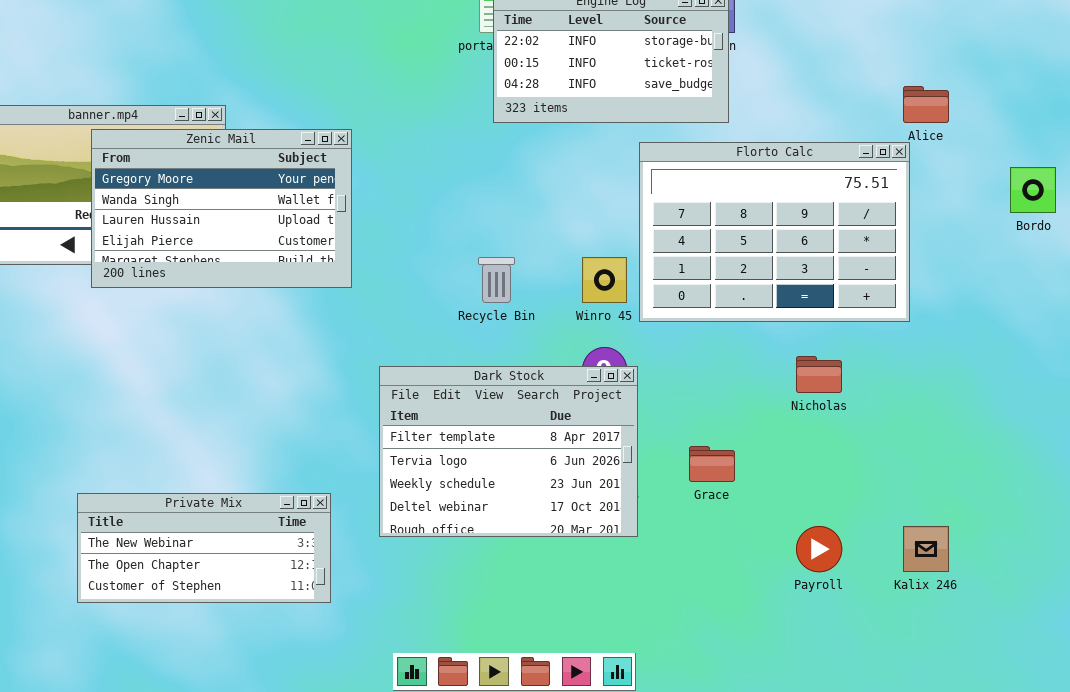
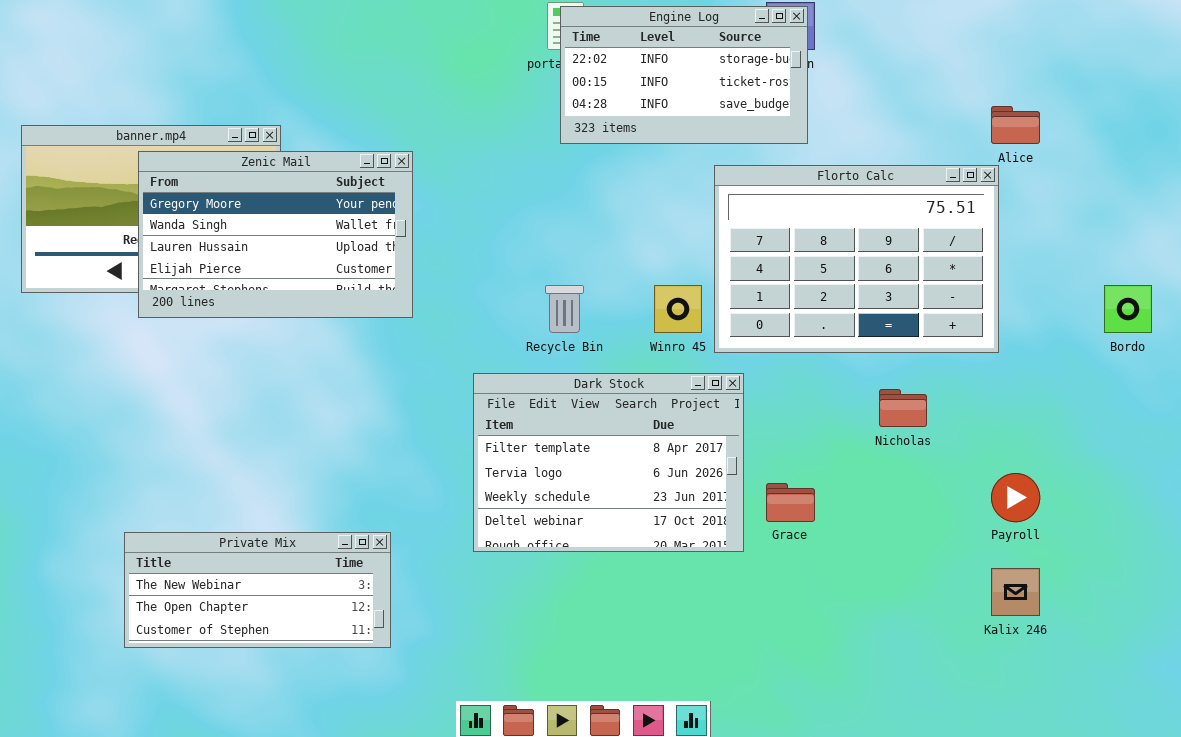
Bordo: [1010,167,1056,213] -> [1104,285,1152,333], moved
Dark Stock: [379,366,638,537] -> [473,373,744,552], moved
Payroll: [796,526,842,572] -> [991,473,1040,522], moved

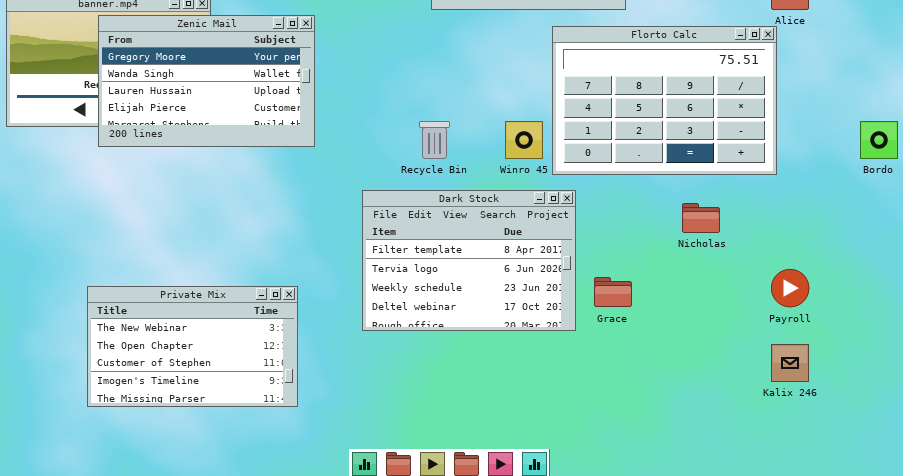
Private Mix: [124,532,391,648] -> [87,286,298,407], resized

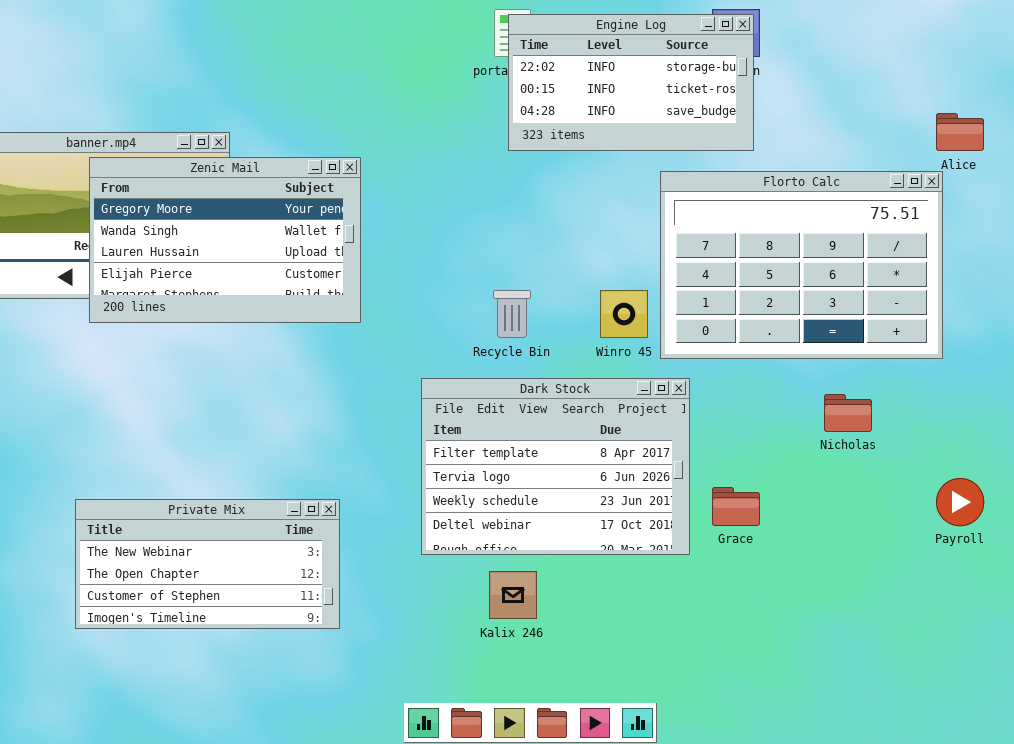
Private Mix: [87,286,298,407] -> [75,499,340,629], resized
Kalix 246: [771,344,809,382] -> [489,571,537,619], moved

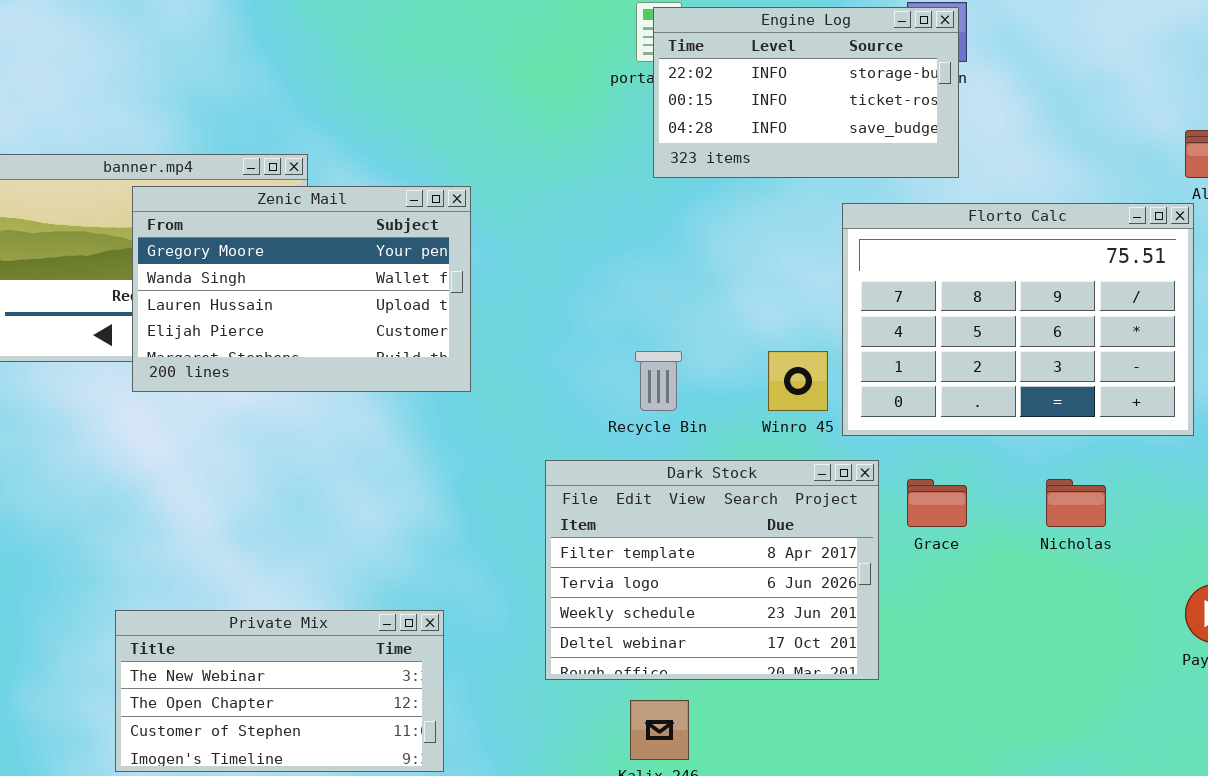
Grace: [712,487,760,526] -> [907,479,967,527], moved

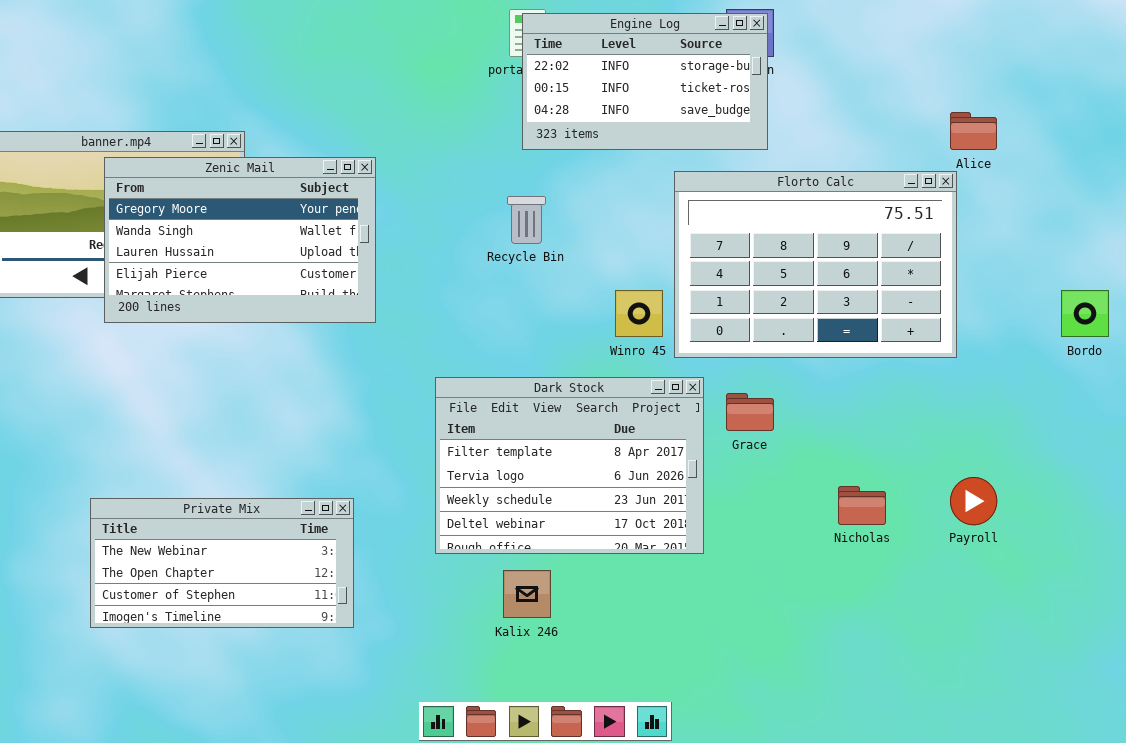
Recycle Bin: [635,351,682,411] -> [507,196,546,244], moved
Nicholas: [1046,479,1106,527] -> [838,486,886,525], moved

